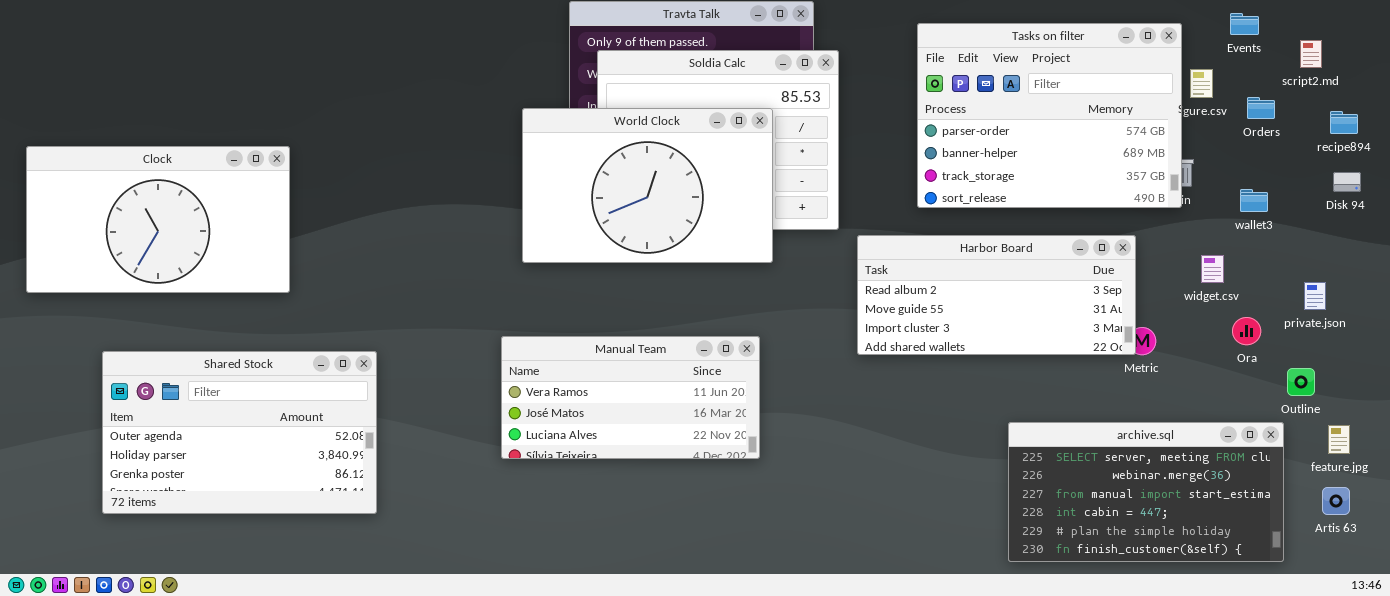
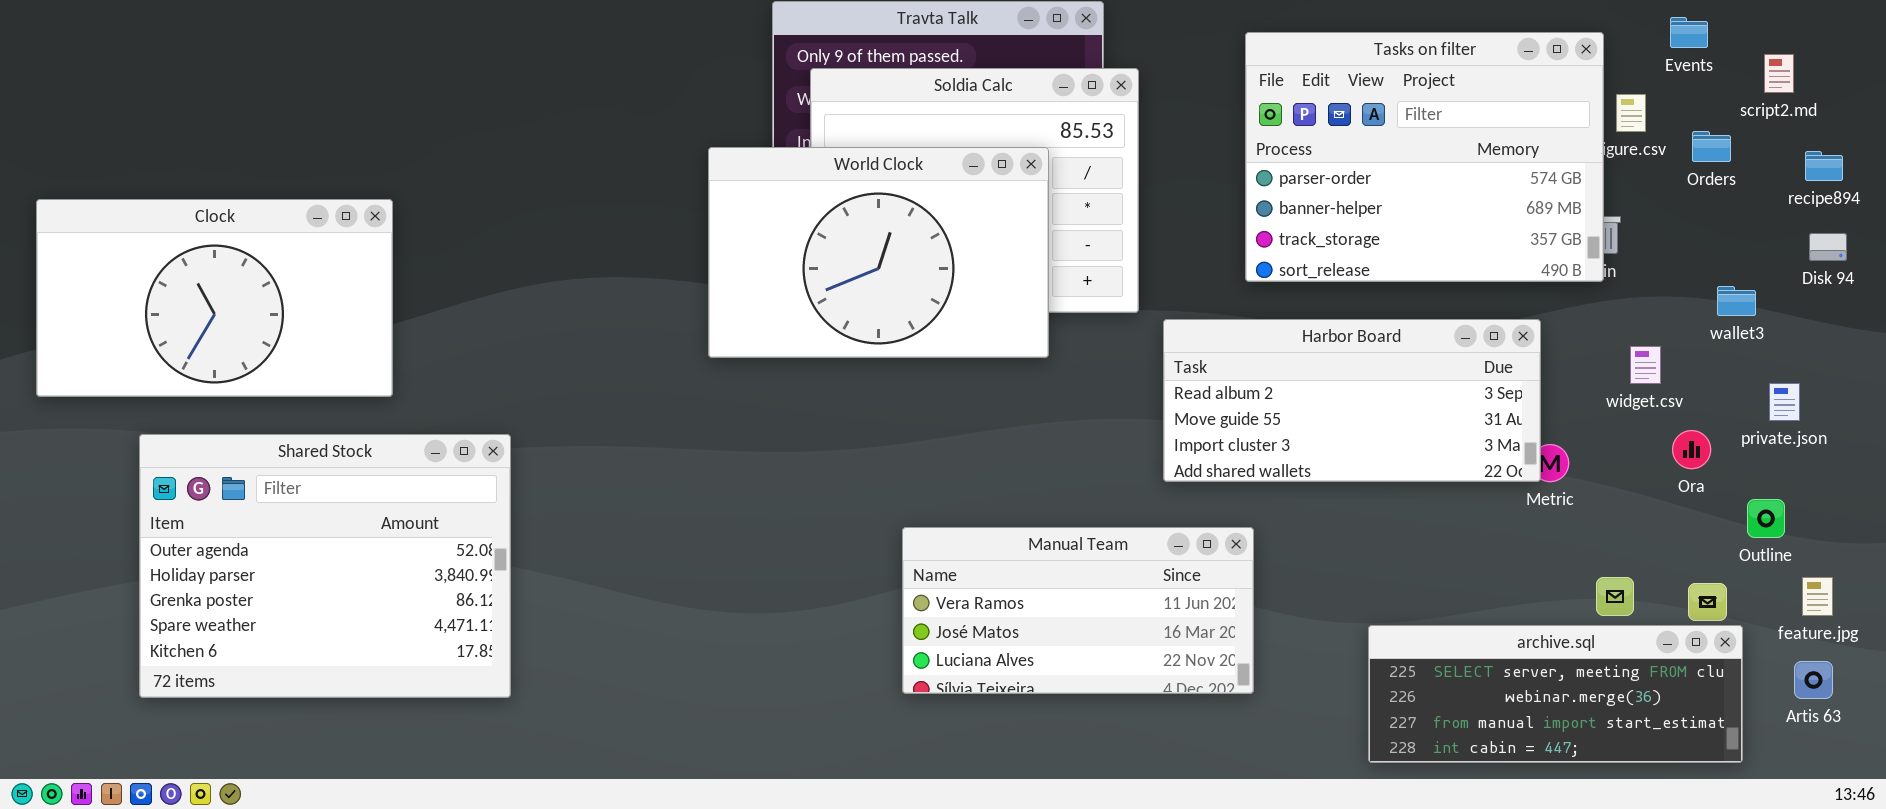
wallet3: [1240,189,1268,212] -> [1717,286,1756,316], moved
Manual Team: [501,336,760,459] -> [902,527,1254,694], moved
Shared Stock: [102,351,377,514] -> [139,434,511,698], resized
archive.sql: [1008,422,1284,562] -> [1368,625,1743,763], resized

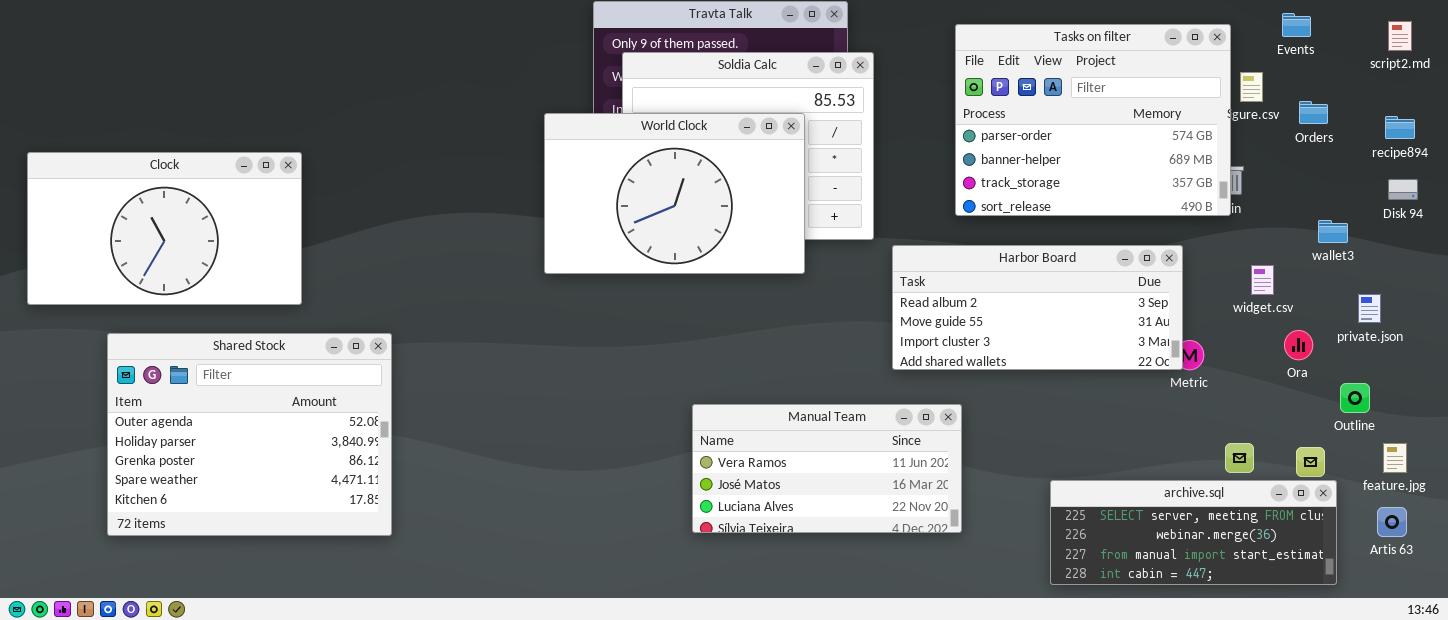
script2.md: [1764,54,1794,93] -> [1388,21,1412,51], moved

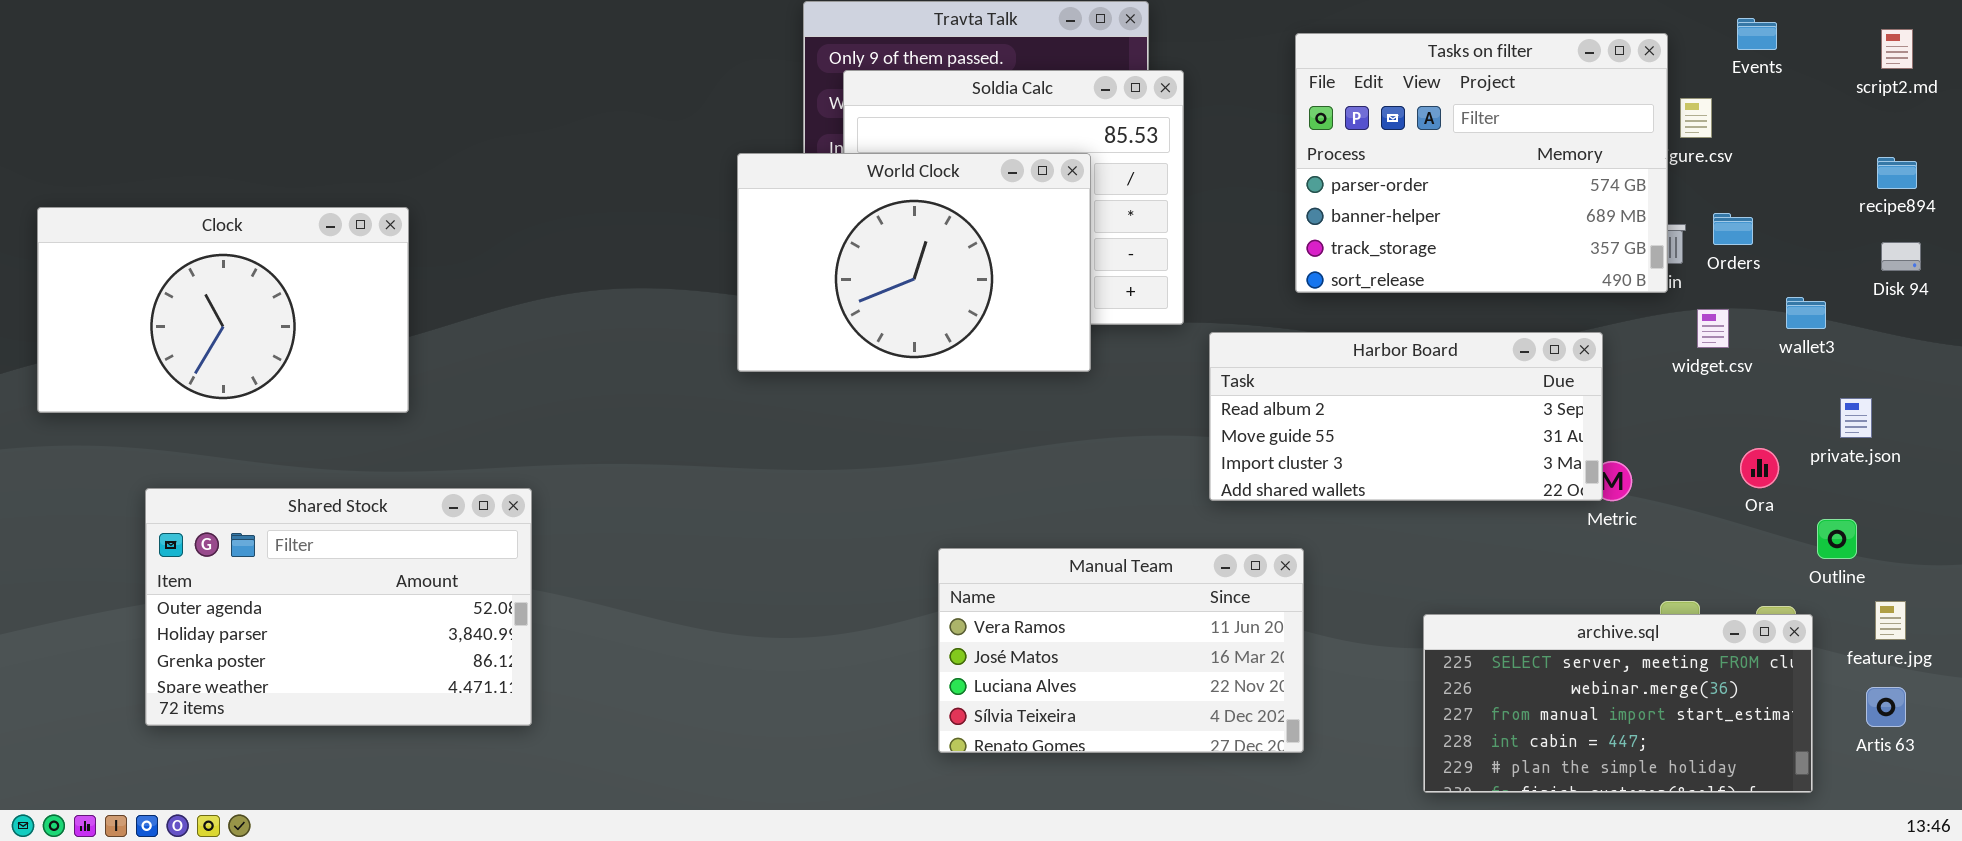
Orders: [1299,101,1328,124] -> [1713,213,1753,245], moved
widget.csv: [1251,265,1274,295] -> [1697,309,1729,348], moved
Shared Stock: [107,333,392,536] -> [145,488,532,726], resized
Manual Team: [692,404,962,533] -> [938,548,1304,753], resized
archive.sql: [1050,480,1337,585] -> [1423,614,1813,793], resized

